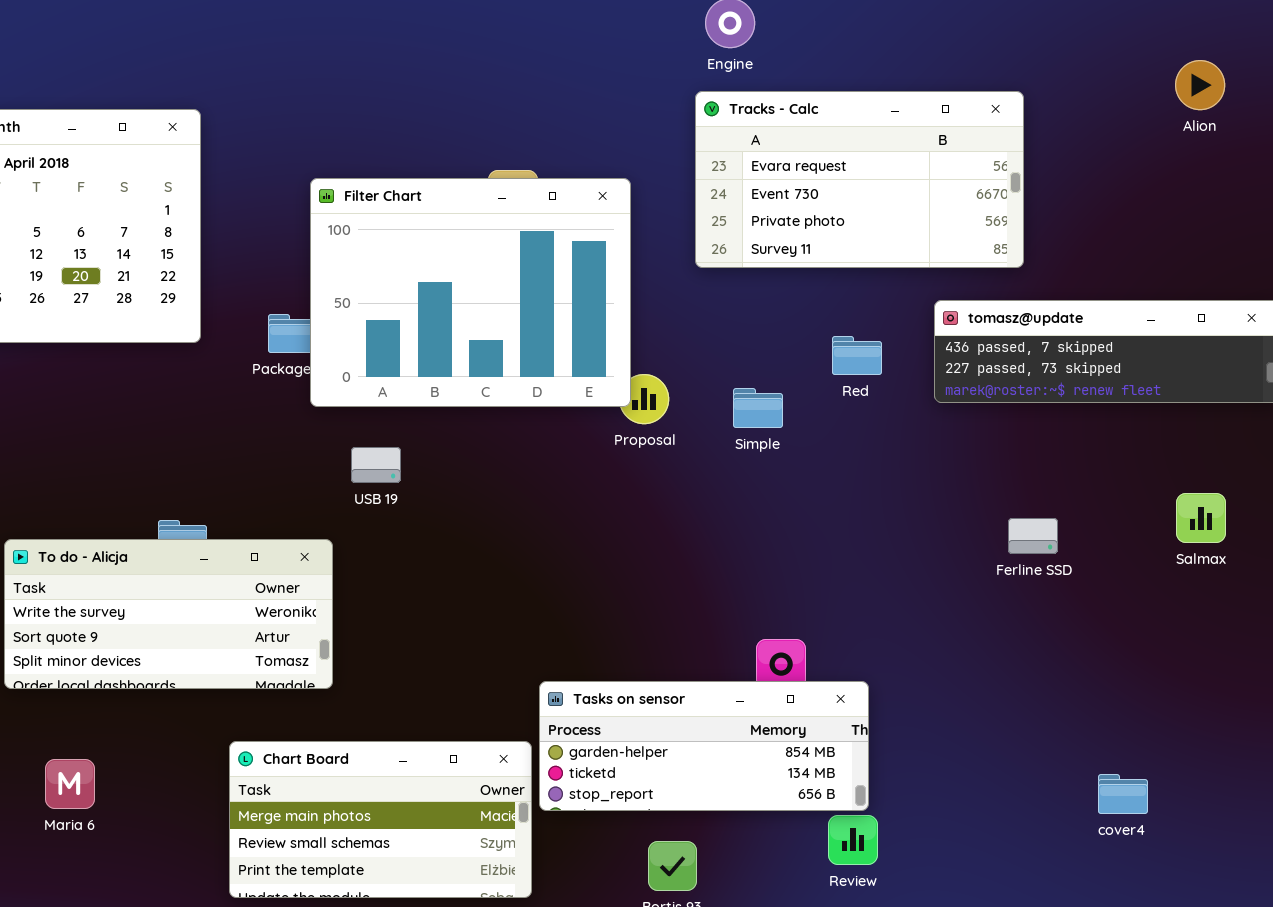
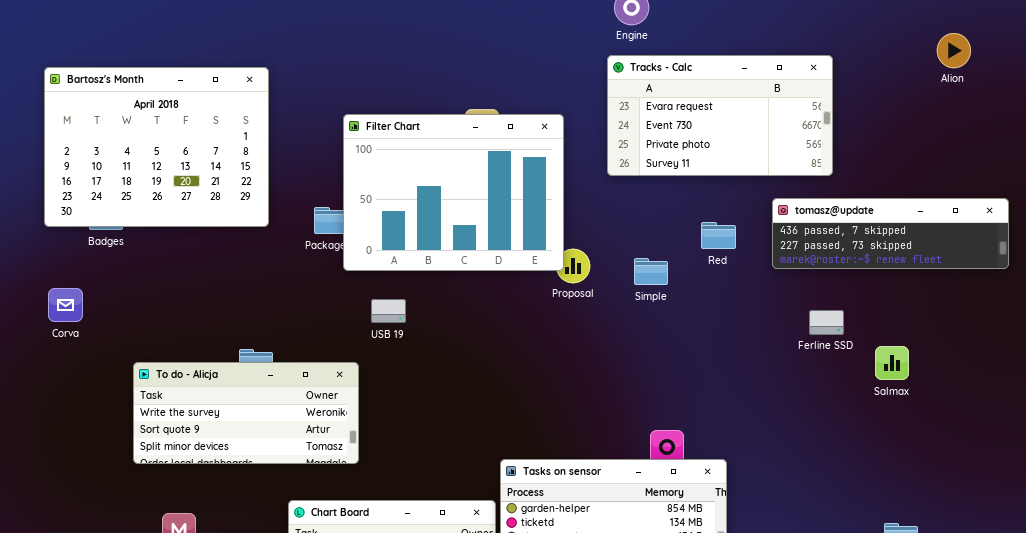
Salmax: [1176,493,1226,543] -> [875,346,909,380], moved
Ferline SSD: [1008,518,1058,554] -> [809,310,844,335], moved

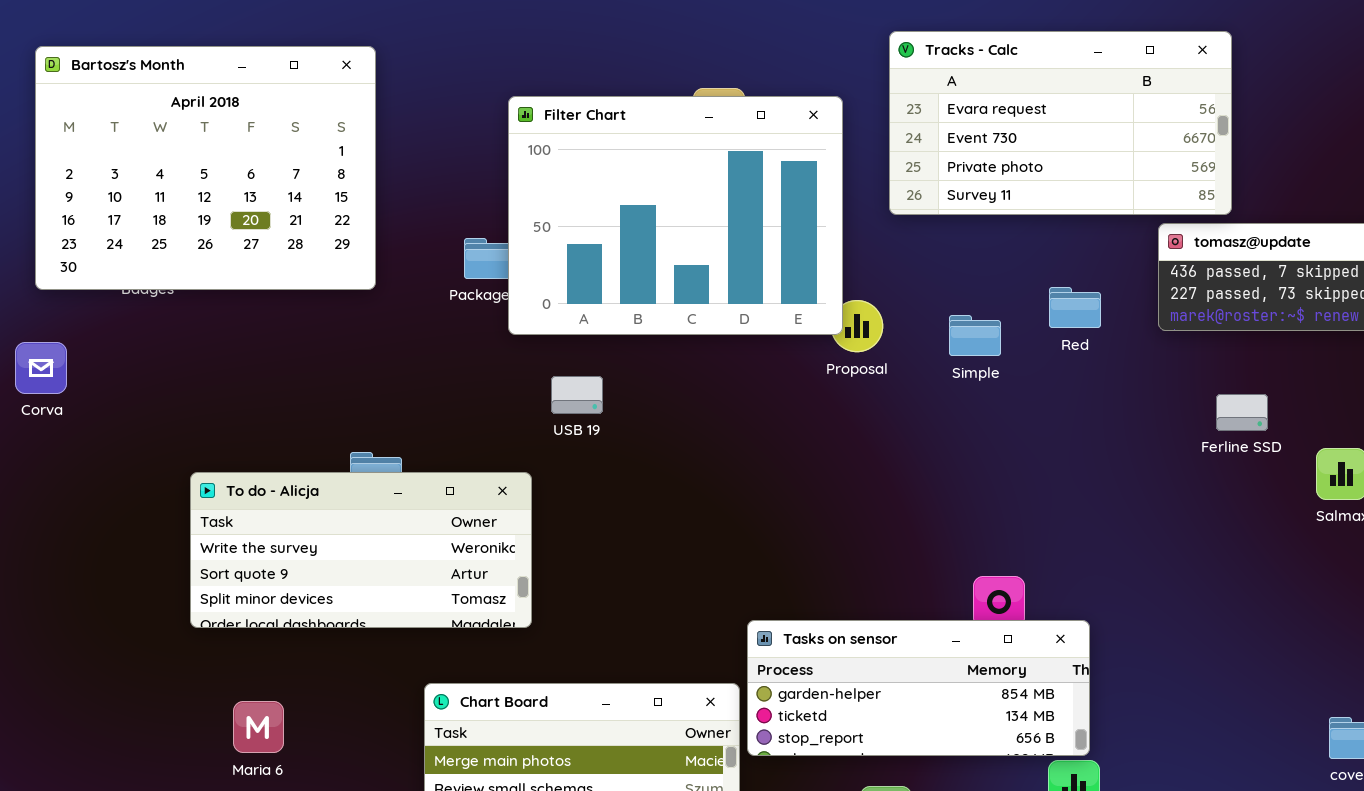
Tracks - Calc: [607,55,833,176] -> [889,31,1232,215], moved
Bartosz's Month: [44,67,269,227] -> [35,46,376,290], moved
Red: [701,222,736,249] -> [1049,287,1101,328], moved
Corva: [48,288,83,322] -> [15,342,67,394], moved

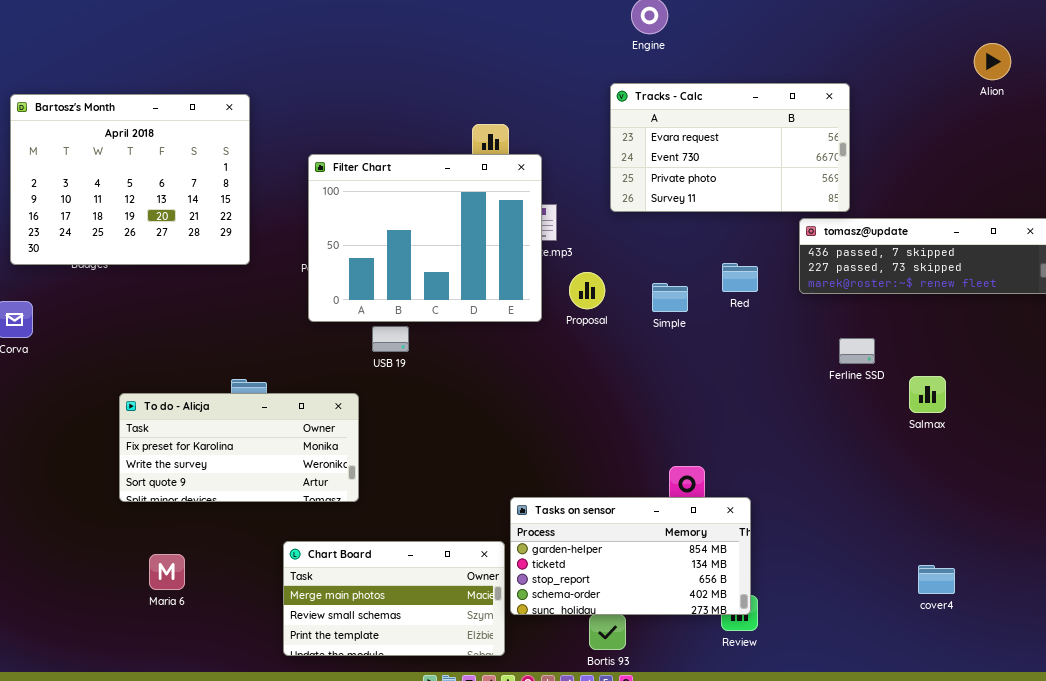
Filter Chart: [508,96,843,335] -> [308,154,542,322], moved
To do - Alicja: [190,472,532,628] -> [119,393,359,502], scrolled up 1 row
Tasks on sensor: [747,620,1090,756] -> [510,497,751,615], resized

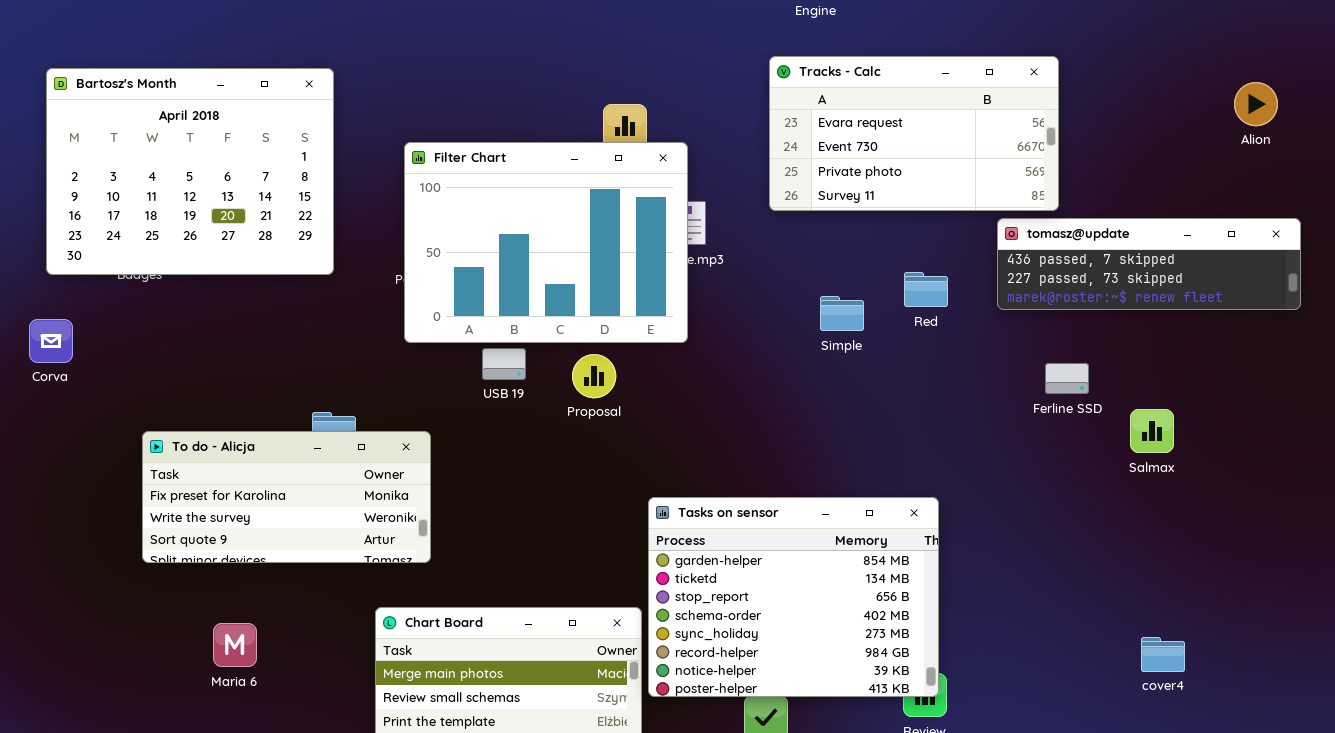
Alion: [974,43,1011,80] -> [1234,82,1278,126], moved
Proposal: [569,272,605,309] -> [572,354,616,398], moved
To do - Alicja: [119,393,359,502] -> [142,431,431,563], moved
Tasks on sensor: [510,497,751,615] -> [648,497,939,697], resized

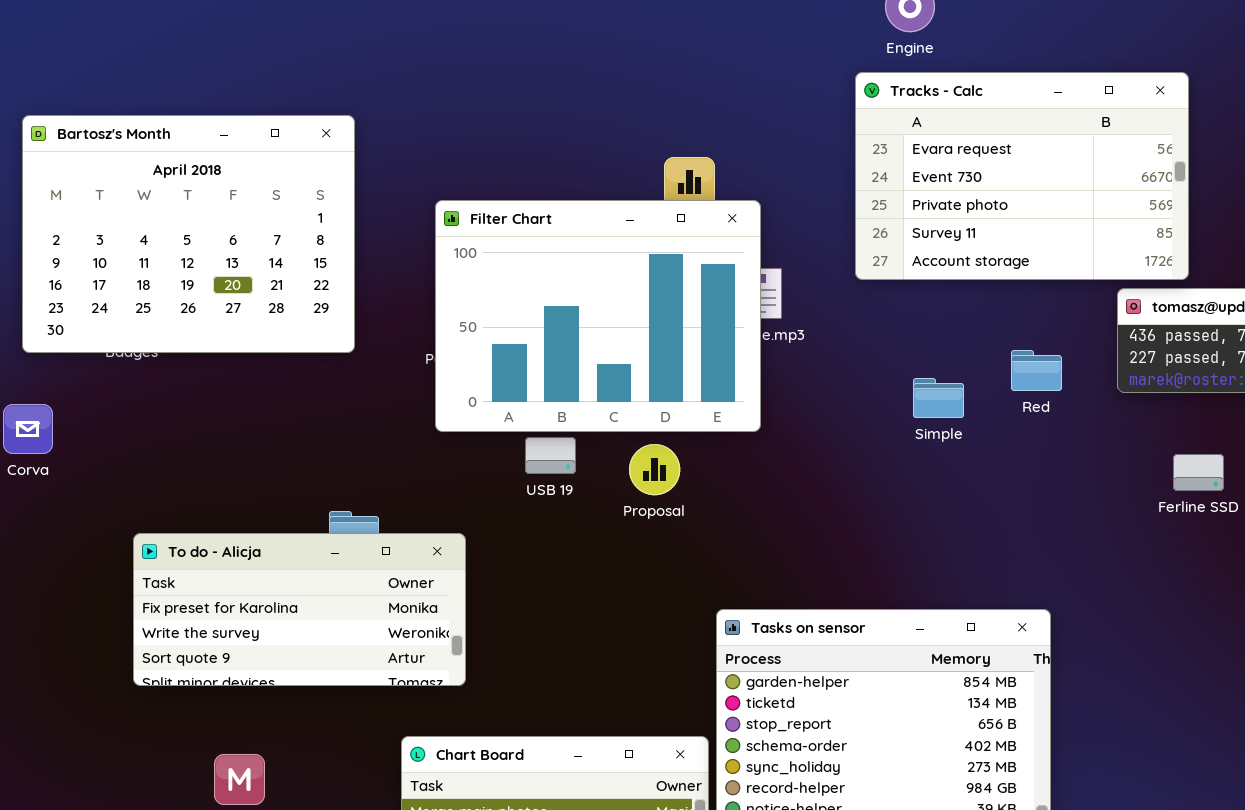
Tracks - Calc: [769,56,1059,211] -> [855,72,1189,280], resized

